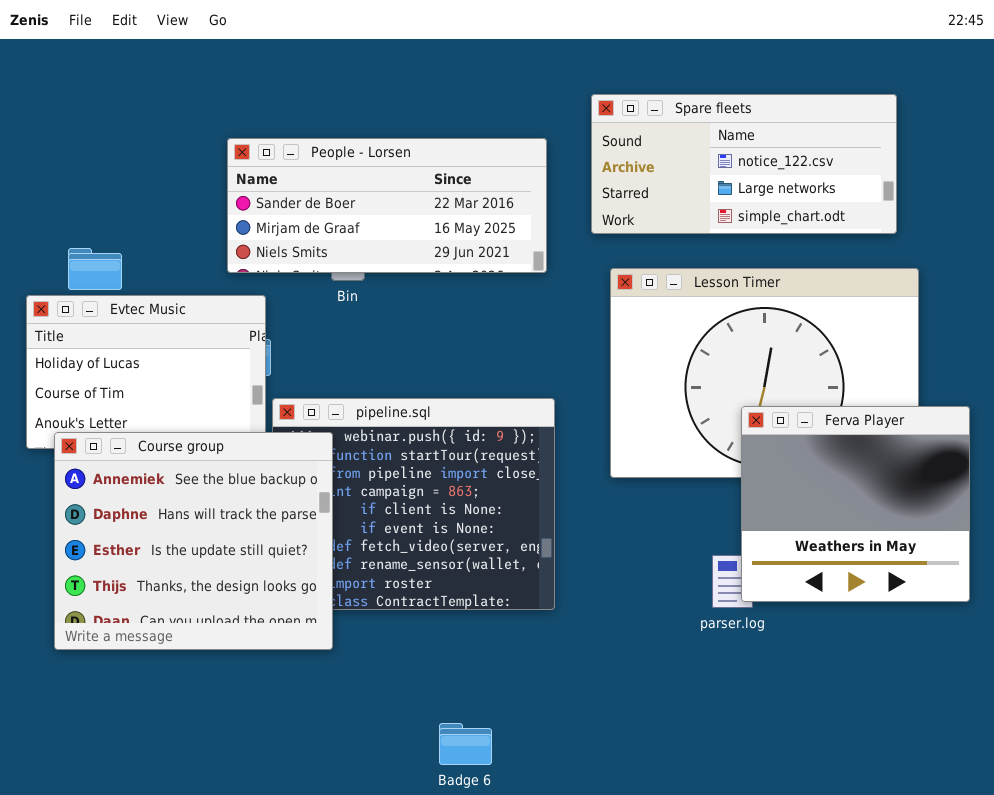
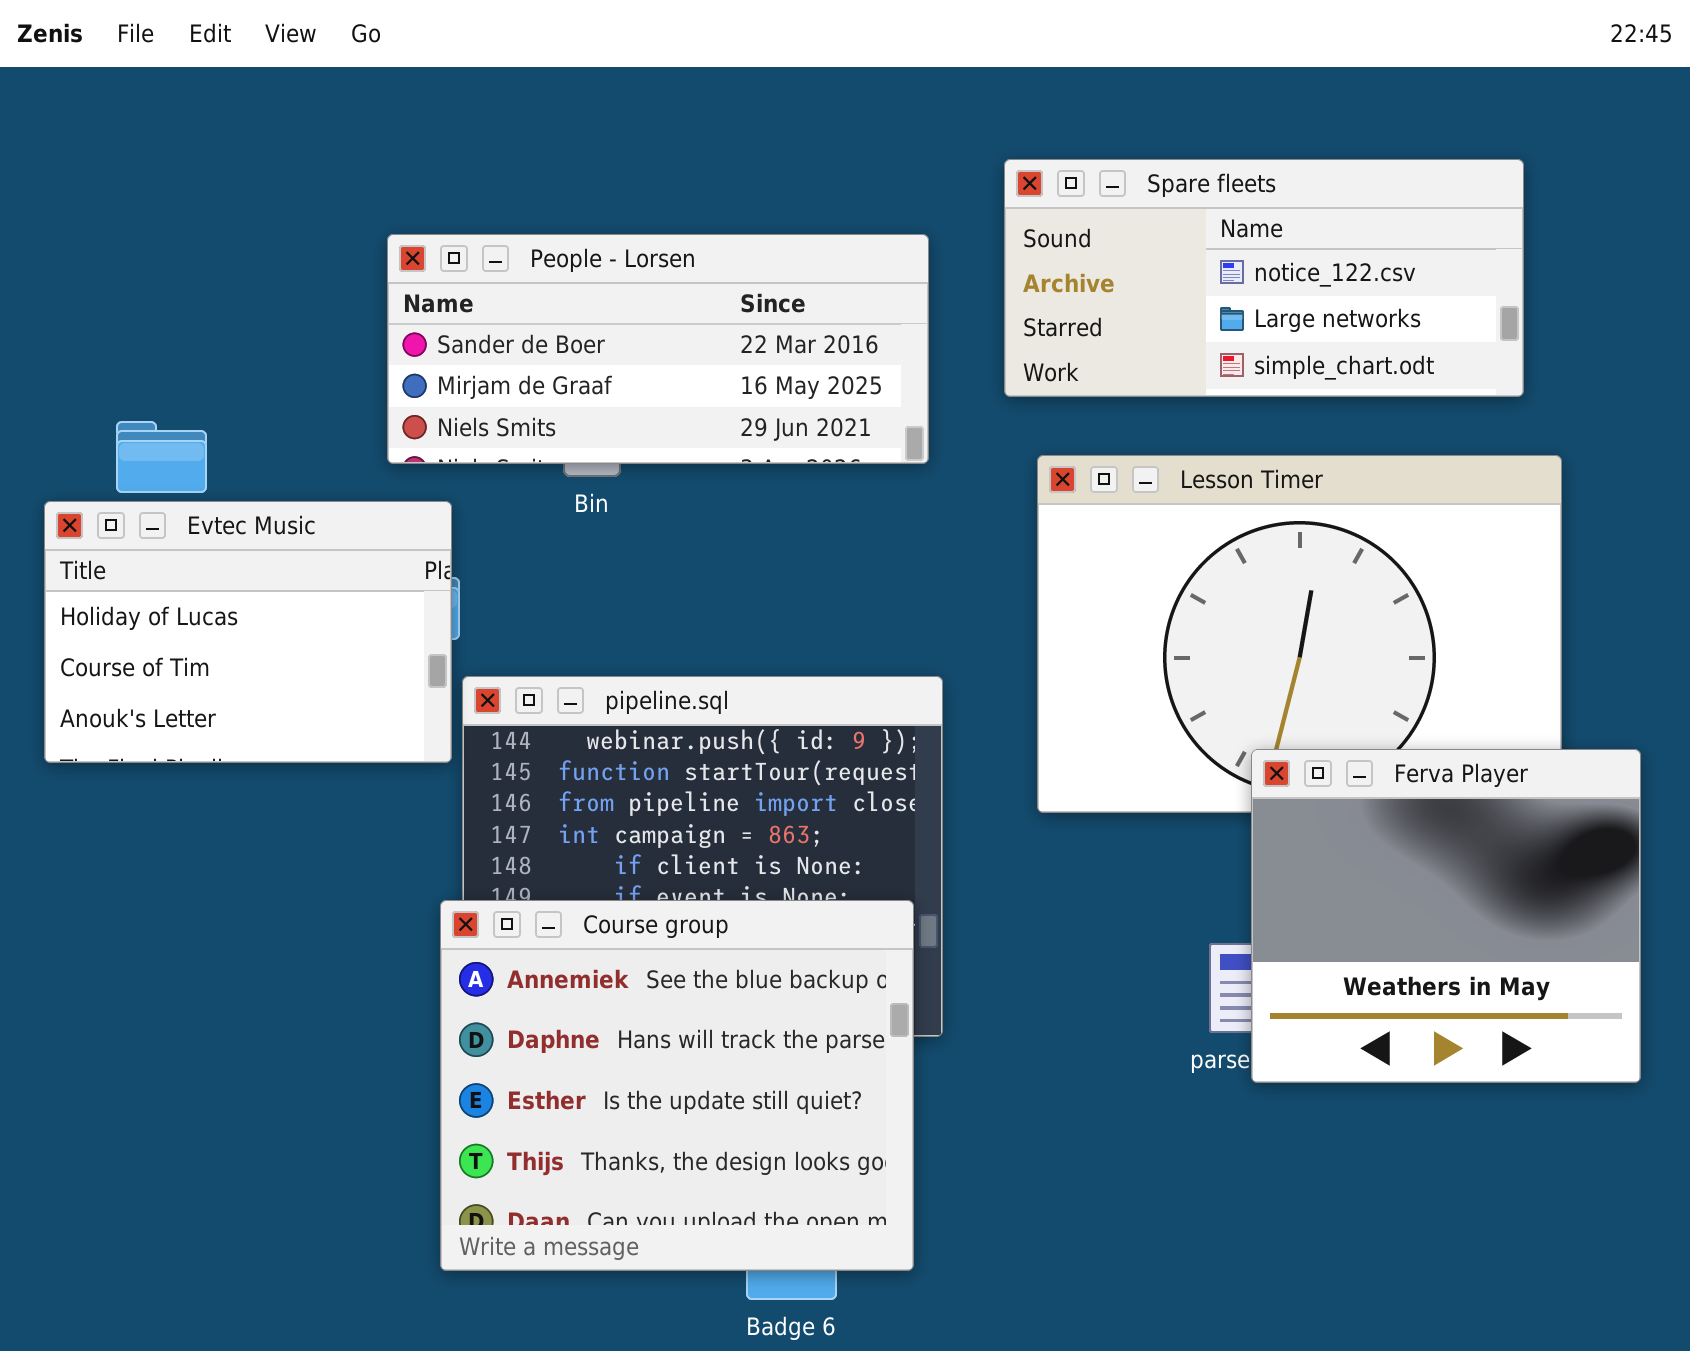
Ferva Player: [741,406,970,602] -> [1251,749,1641,1083], moved
Course group: [54,432,333,650] -> [440,900,914,1271], moved

